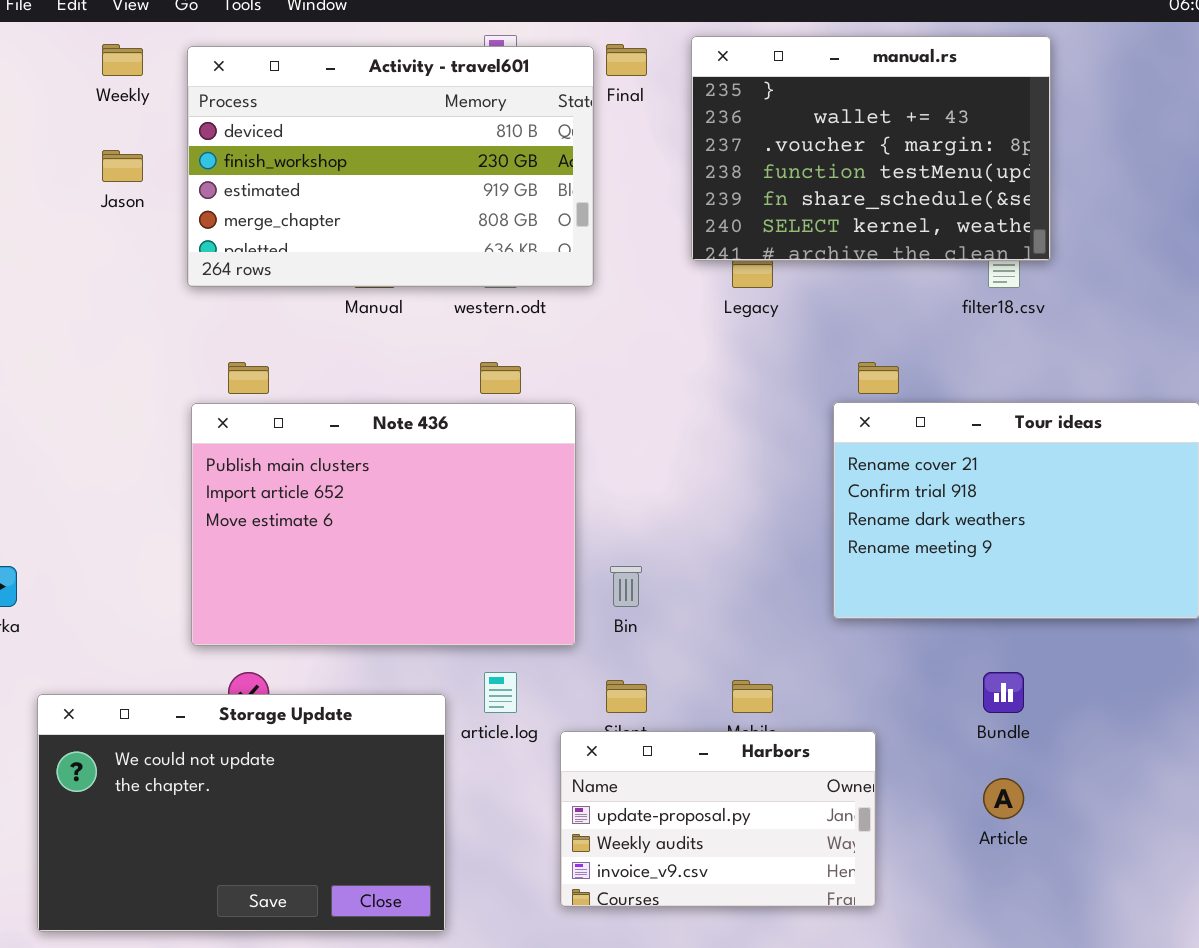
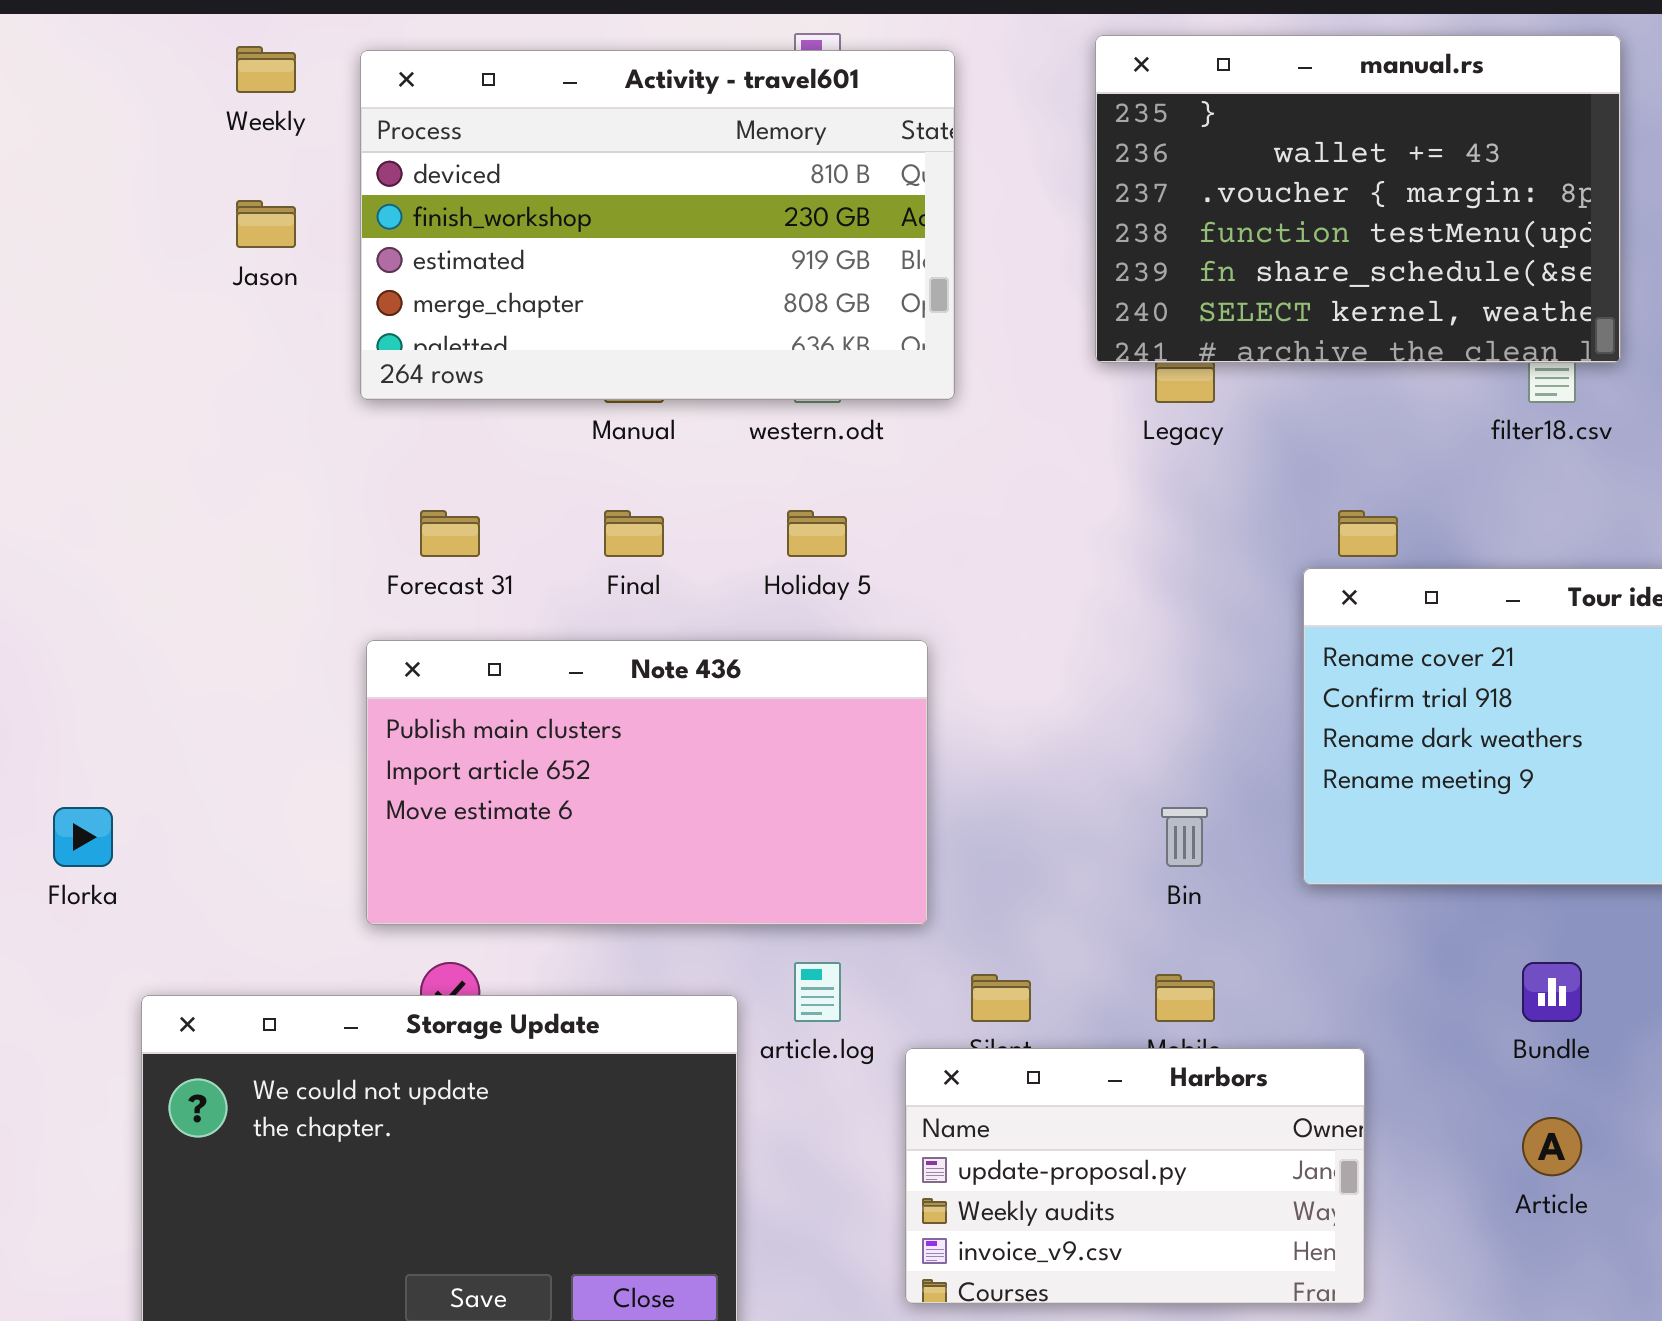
Final: [606,44,647,76] -> [604,510,664,557], moved
Note 436: [191,403,576,646] -> [366,640,928,925], resized
Bin: [610,566,642,607] -> [1161,807,1208,867], moved

